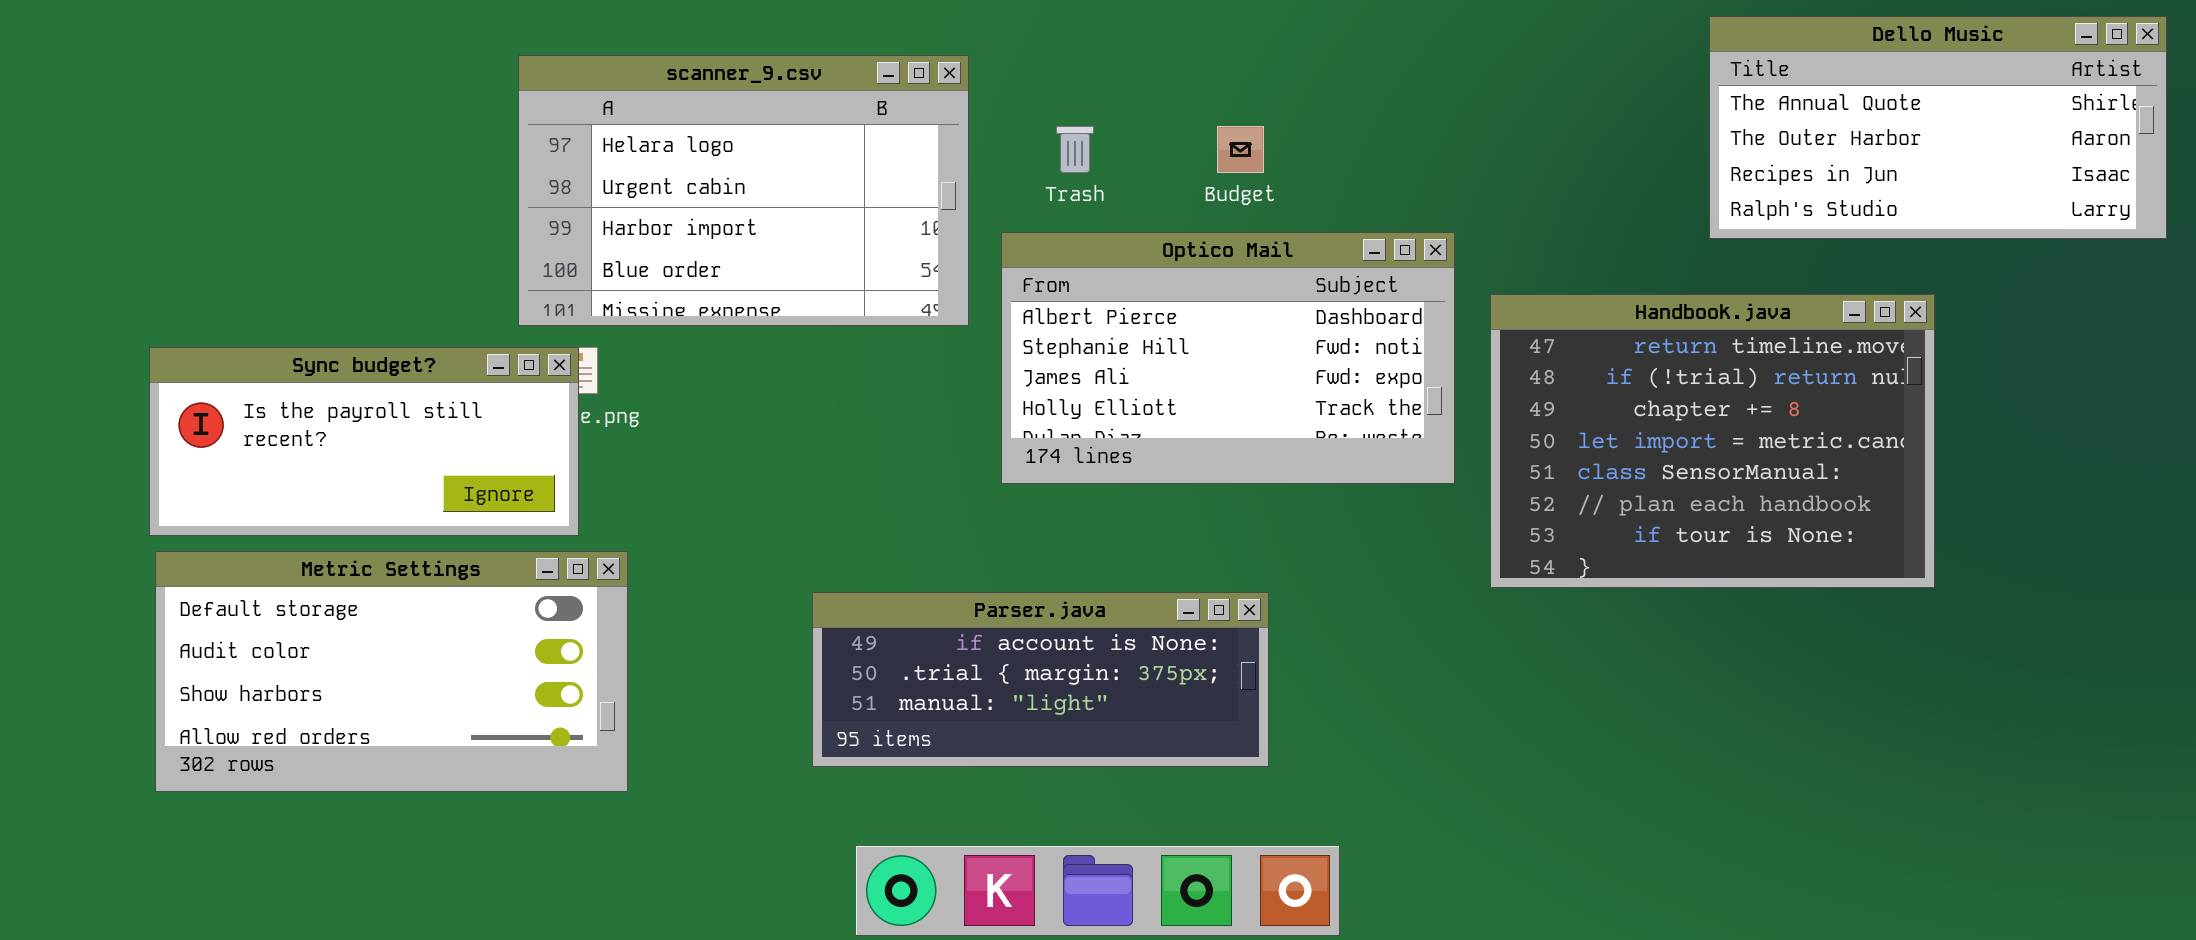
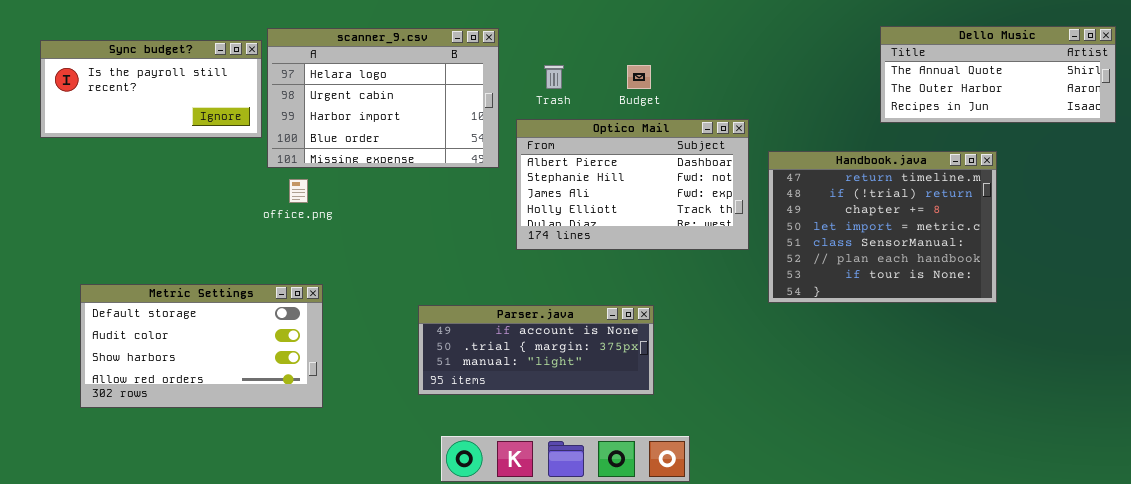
Dello Music: [1709,16,2167,239] -> [880,26,1116,123], resized
Sync budget?: [149,347,579,536] -> [40,40,262,138], moved

